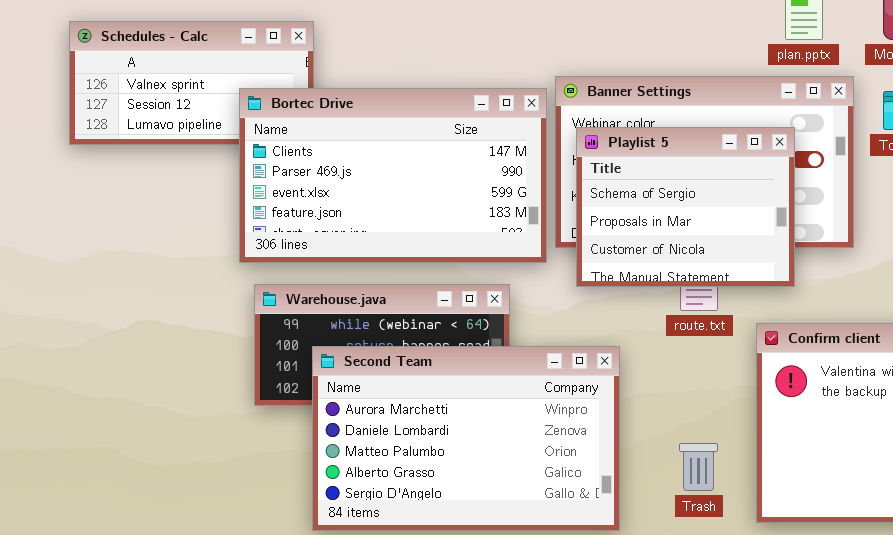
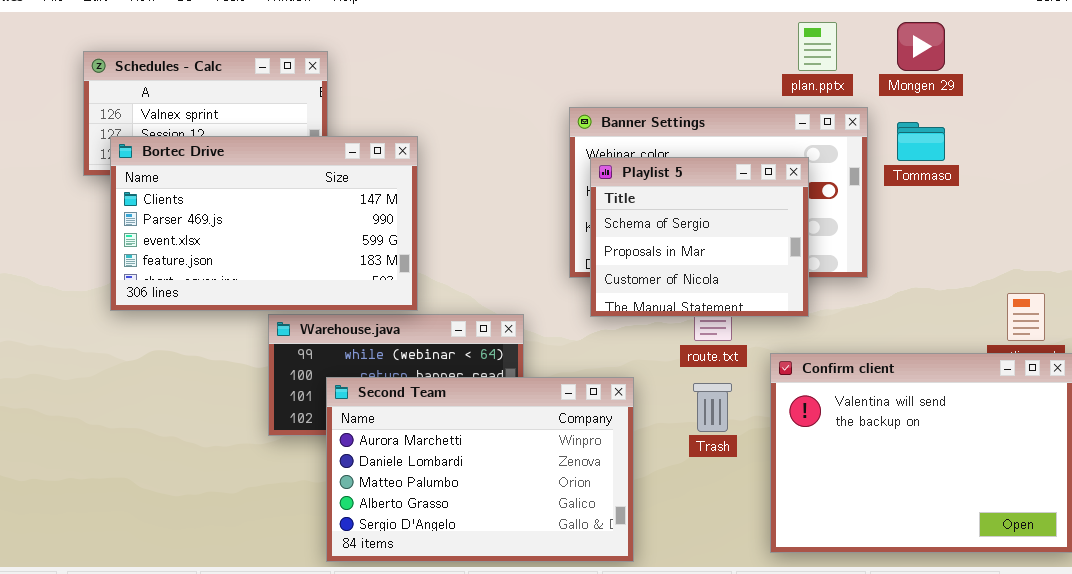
Bortec Drive: [239,88,547,263] -> [110,136,418,311], moved
Trash: [679,443,718,491] -> [693,383,732,432], moved

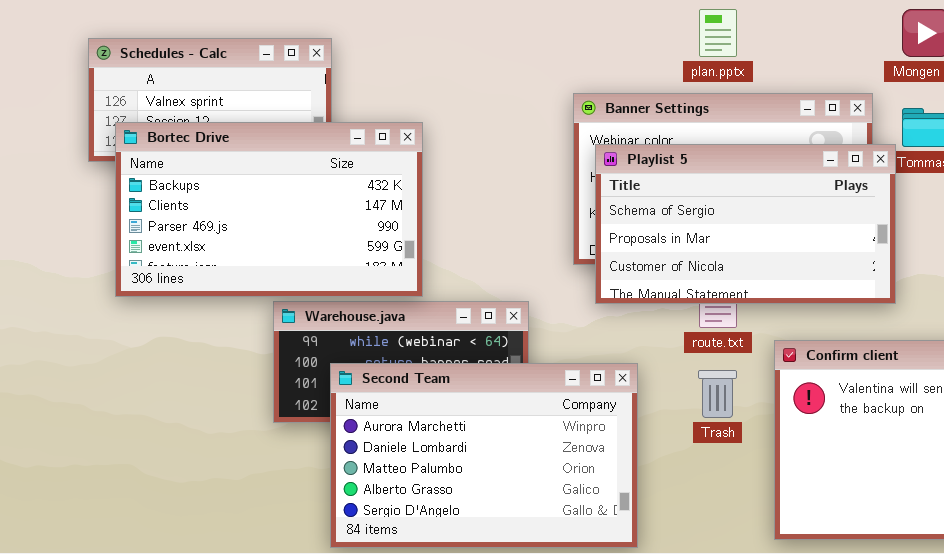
plan.pptx: [798,22,837,71] -> [699,9,737,57], moved
Bortec Drive: [110,136,418,311] -> [115,122,423,297], scrolled up 1 row
Playlist 5: [590,157,809,317] -> [595,144,896,304], resized

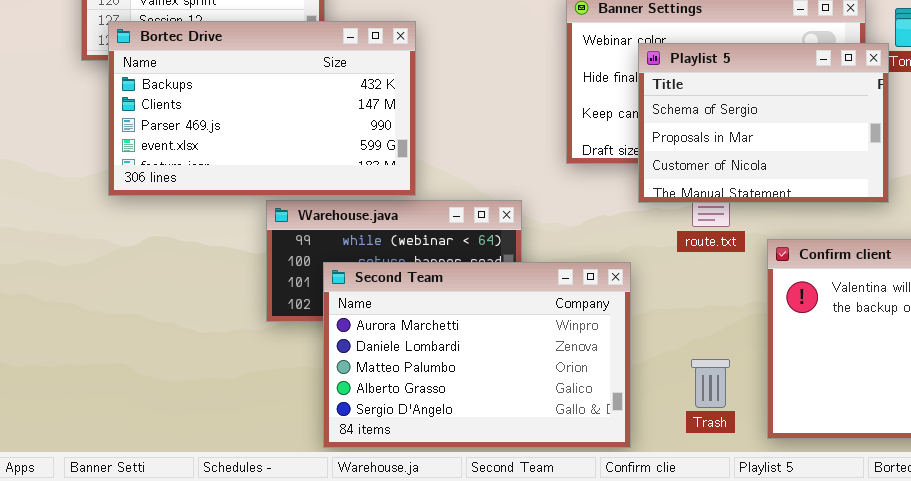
Playlist 5: [595,144,896,304] -> [638,43,889,203], resized
Trash: [698,370,737,418] -> [691,359,730,408], moved

